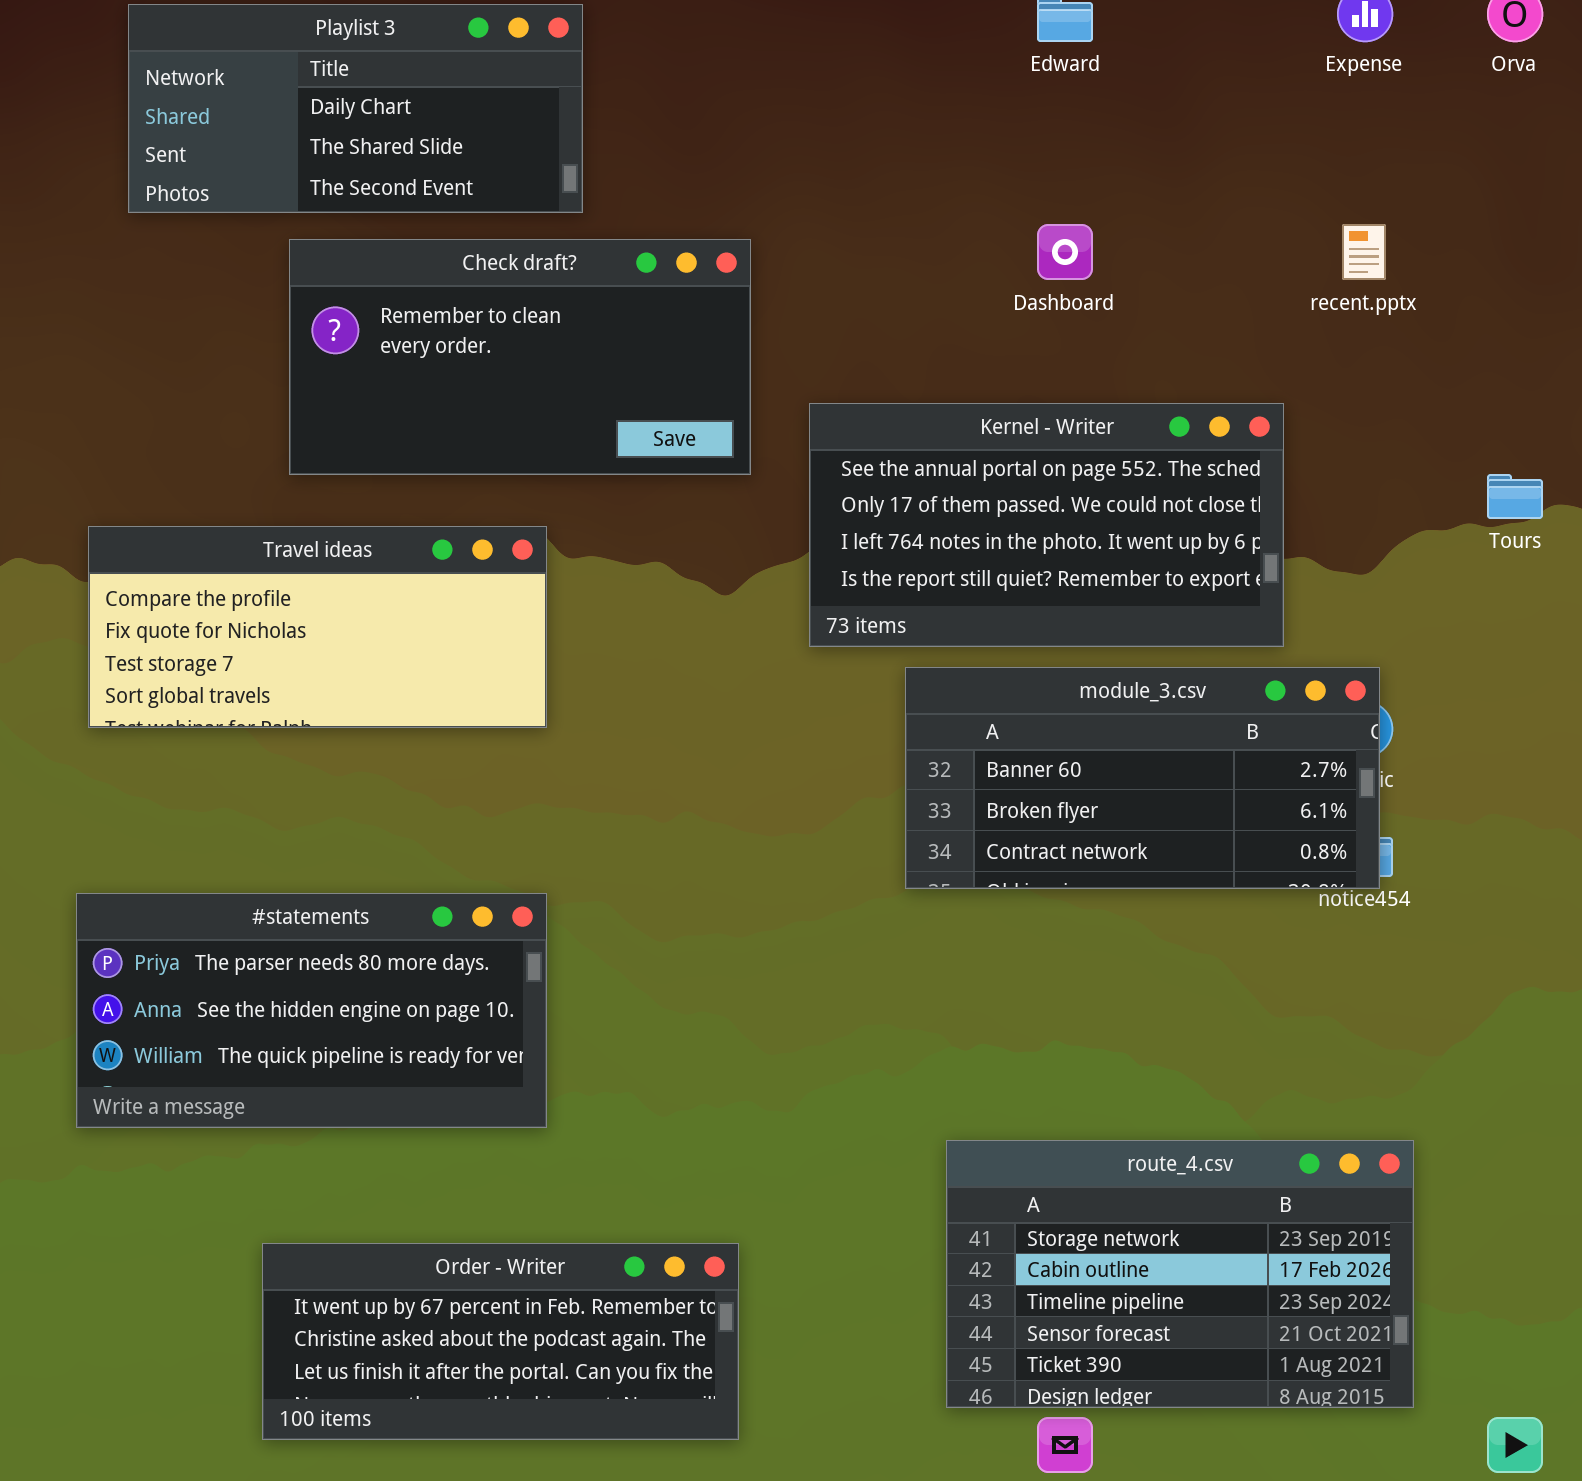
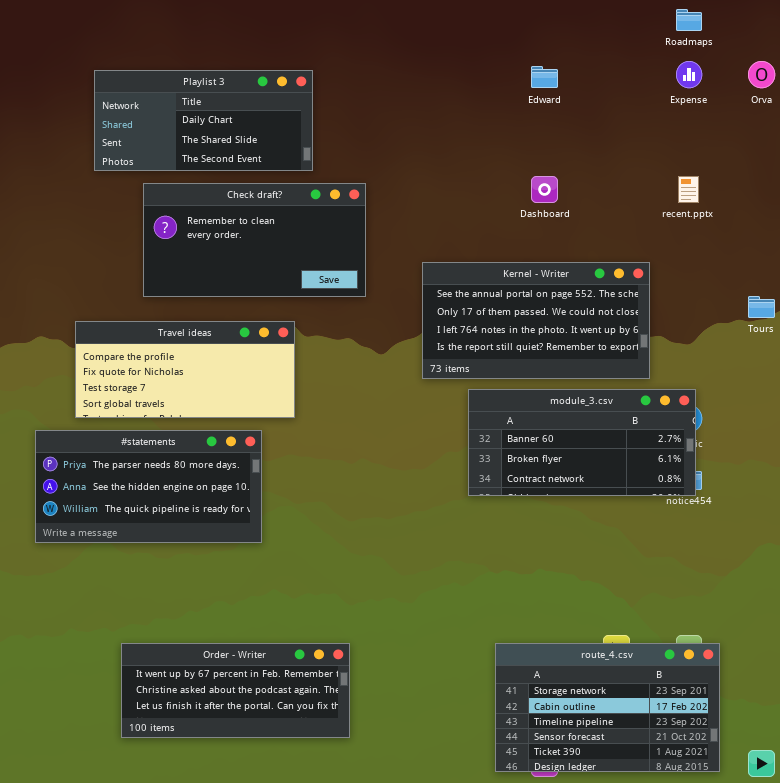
Check draft?: [289,239,751,475] -> [143,183,366,297], moved
#statements: [76,893,547,1128] -> [35,430,262,543], moved
route_4.csv: [946,1140,1414,1408] -> [495,643,720,772], moved
Order - Writer: [262,1243,739,1440] -> [121,643,350,738], moved

